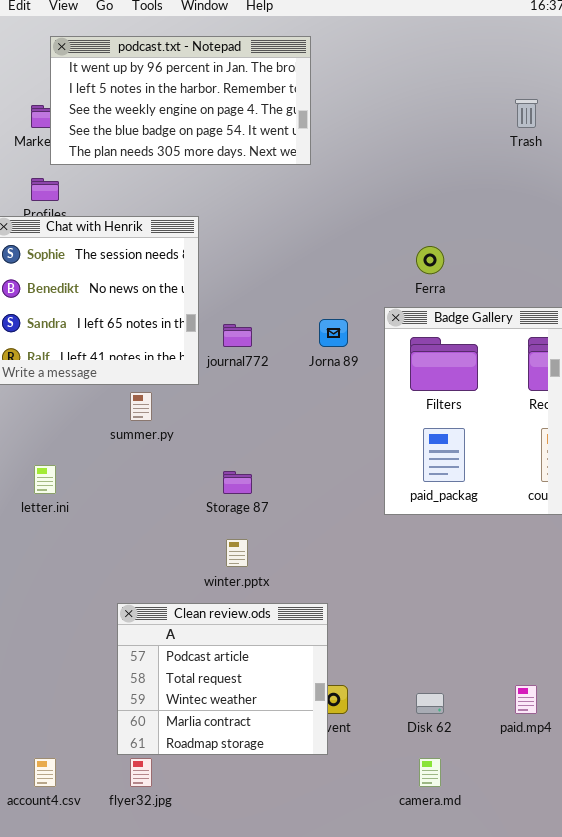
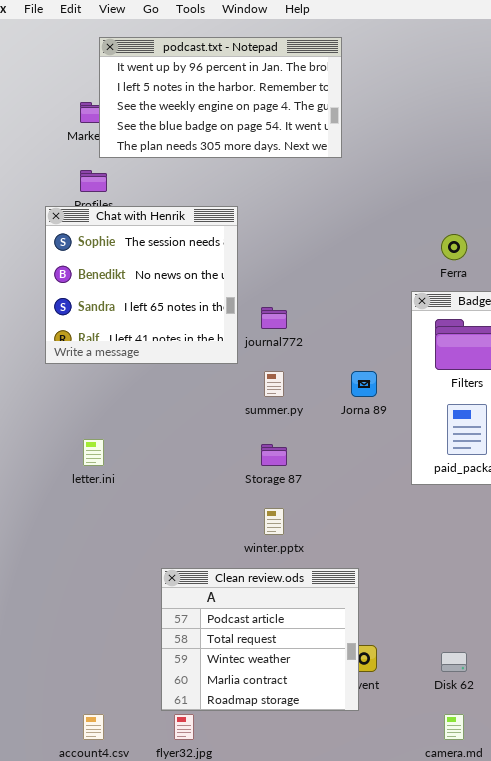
Jorna 89: [319,319,348,347] -> [351,371,377,397], moved
summer.py: [130,392,152,421] -> [264,371,284,397], moved

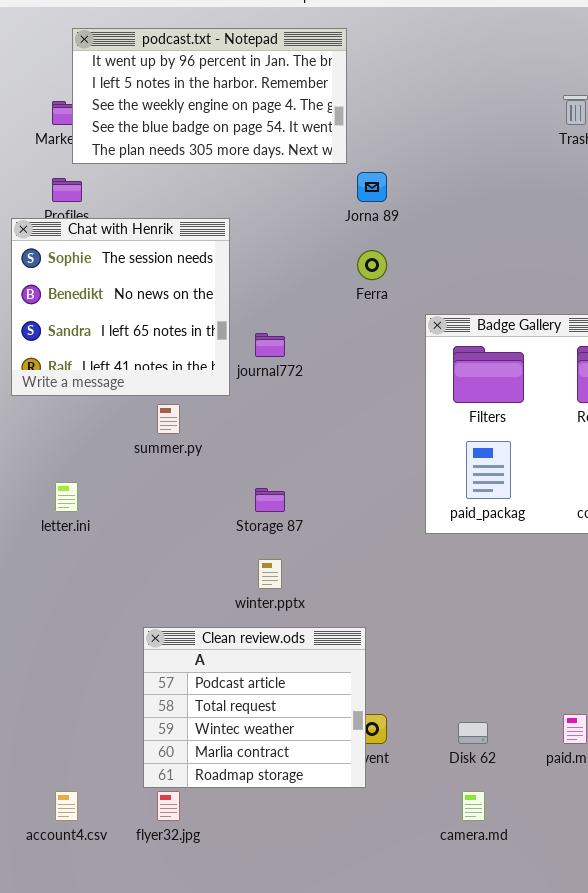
Ferra: [441,234,467,260] -> [357,250,387,280], moved
summer.py: [264,371,284,397] -> [157,404,180,434], moved
Jorna 89: [351,371,377,397] -> [357,172,387,202], moved

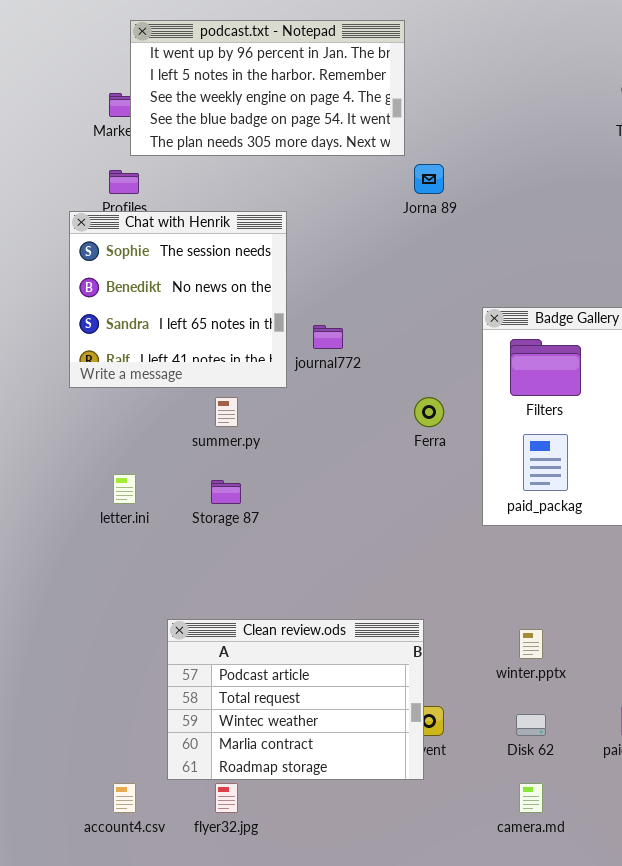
Ferra: [357,250,387,280] -> [414,397,444,427], moved
Storage 87: [255,488,285,512] -> [211,480,241,504], moved
winter.pptx: [258,559,282,589] -> [519,629,543,659], moved
Clean review.ods: [143,627,366,788] -> [167,619,424,780], resized

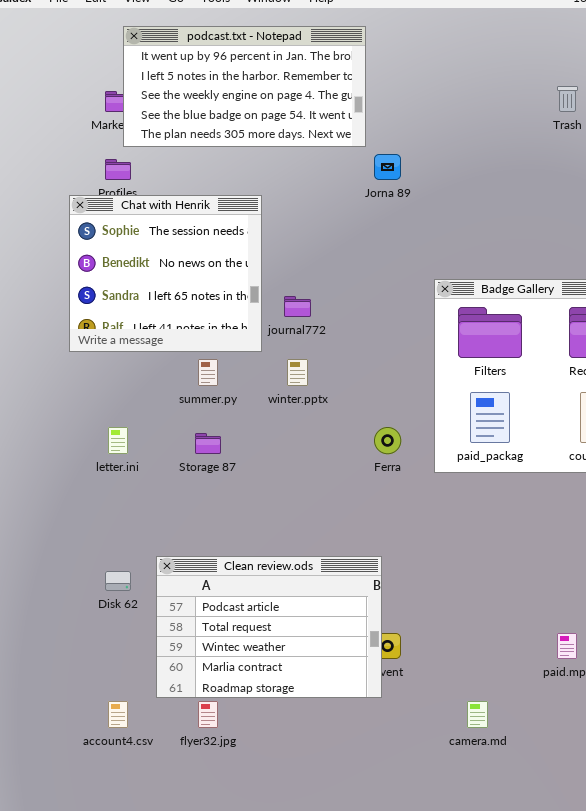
Ferra: [414,397,444,427] -> [374,427,401,454], moved
winter.pptx: [519,629,543,659] -> [287,359,308,386], moved
Disk 62: [516,714,546,736] -> [105,571,131,591], moved

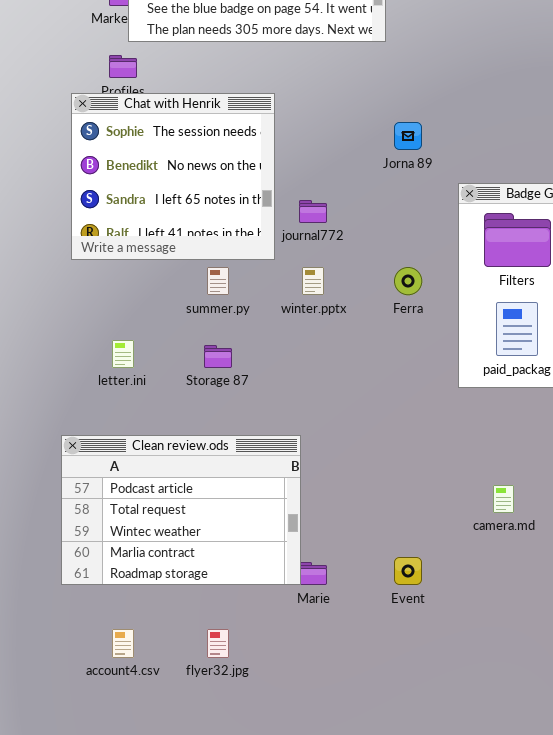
Jorna 89: [374,154,401,180] -> [394,122,422,150], moved
Ferra: [374,427,401,454] -> [394,267,422,295], moved
Clean review.ods: [156,556,382,698] -> [61,435,301,585], moved
camera.md: [467,701,488,728] -> [493,485,514,513], moved

